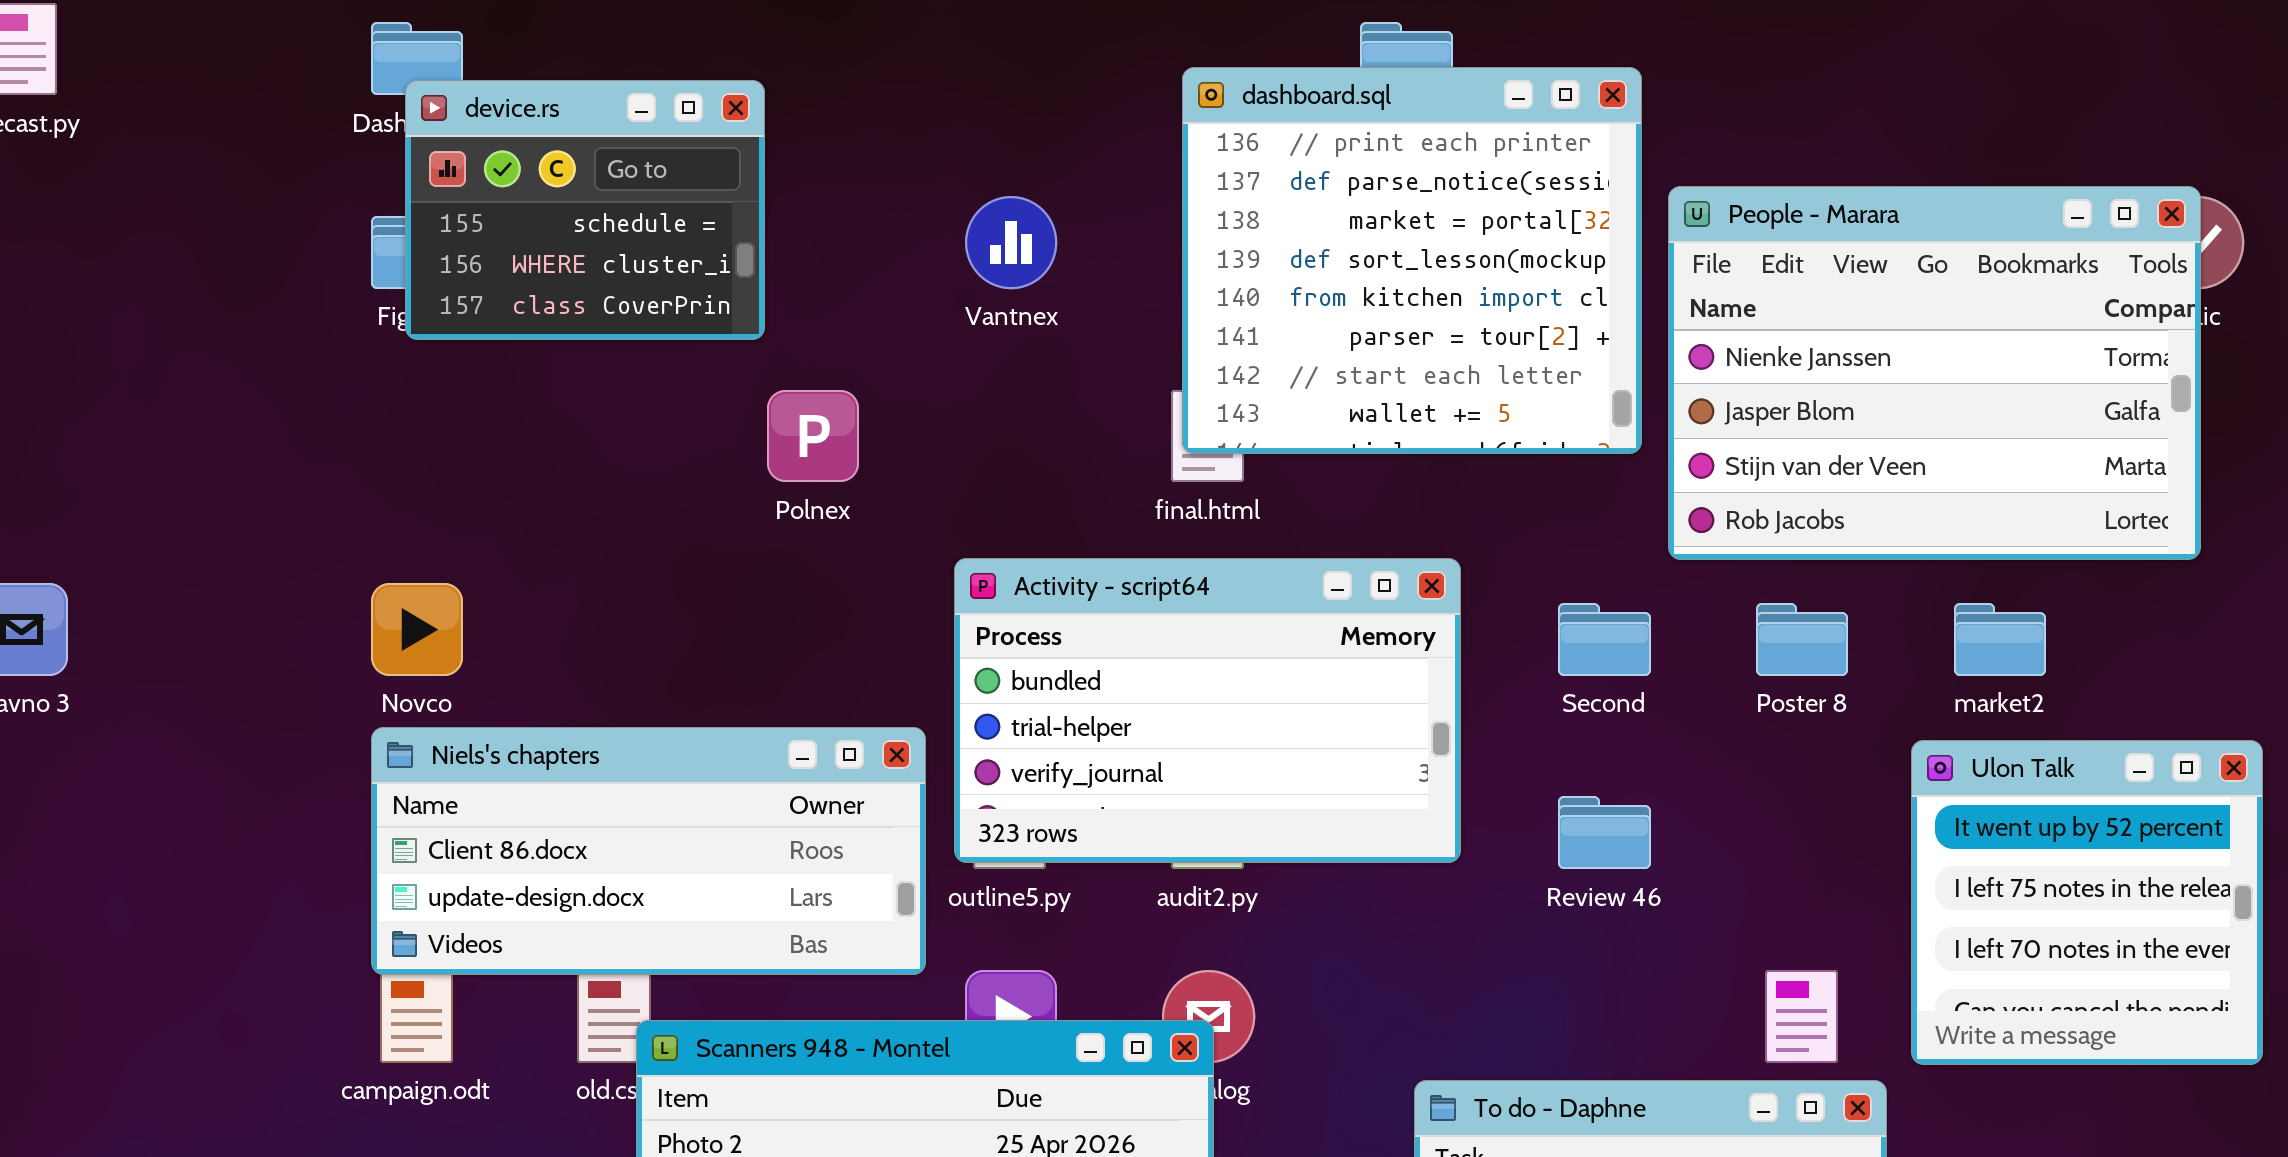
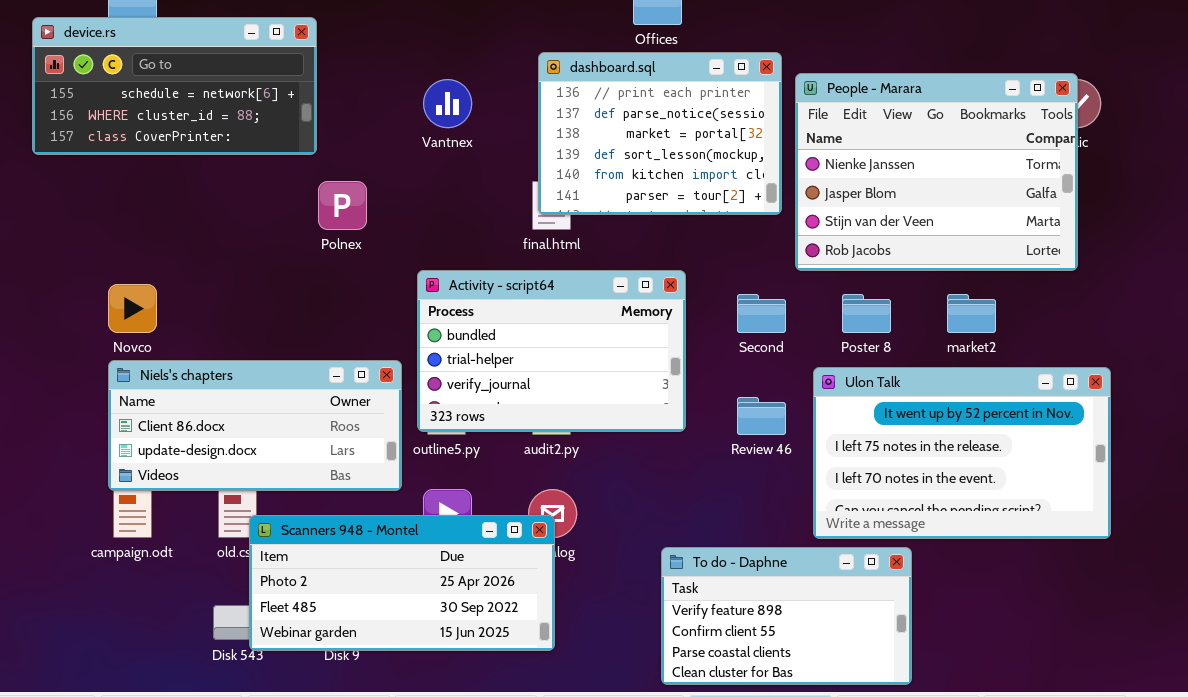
dashboard.sql: [1182,67,1642,454] -> [538,52,782,215], resized
device.rs: [405,80,765,340] -> [32,17,317,155], resized
Ulon Talk: [1911,740,2263,1065] -> [813,367,1111,539], resized

